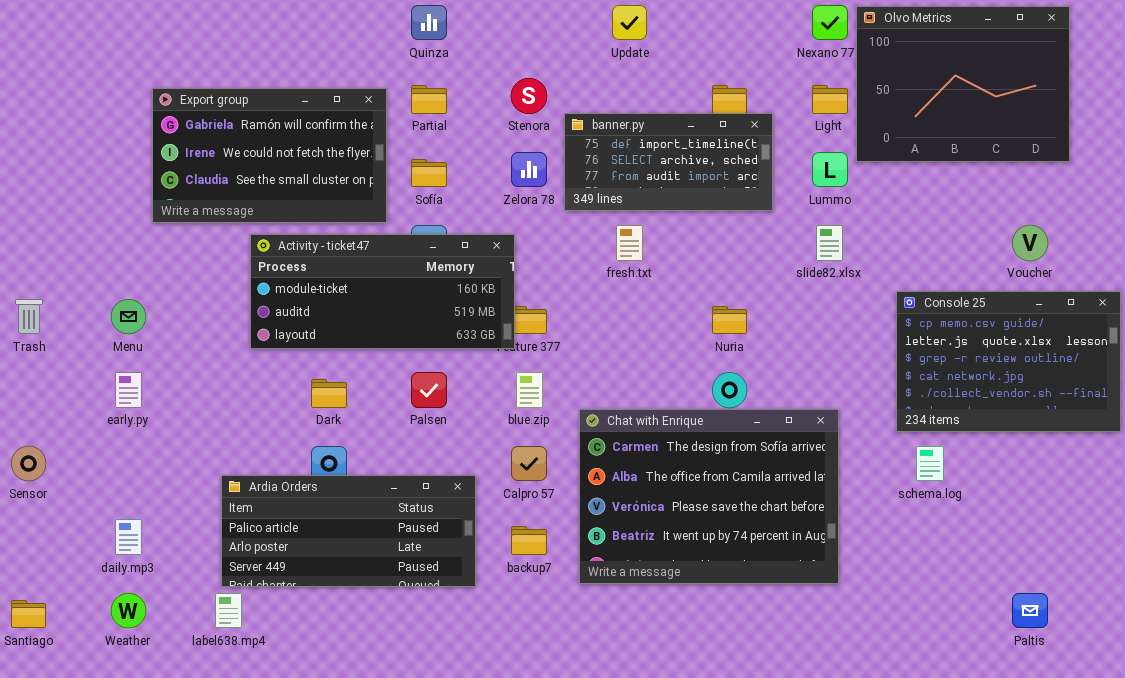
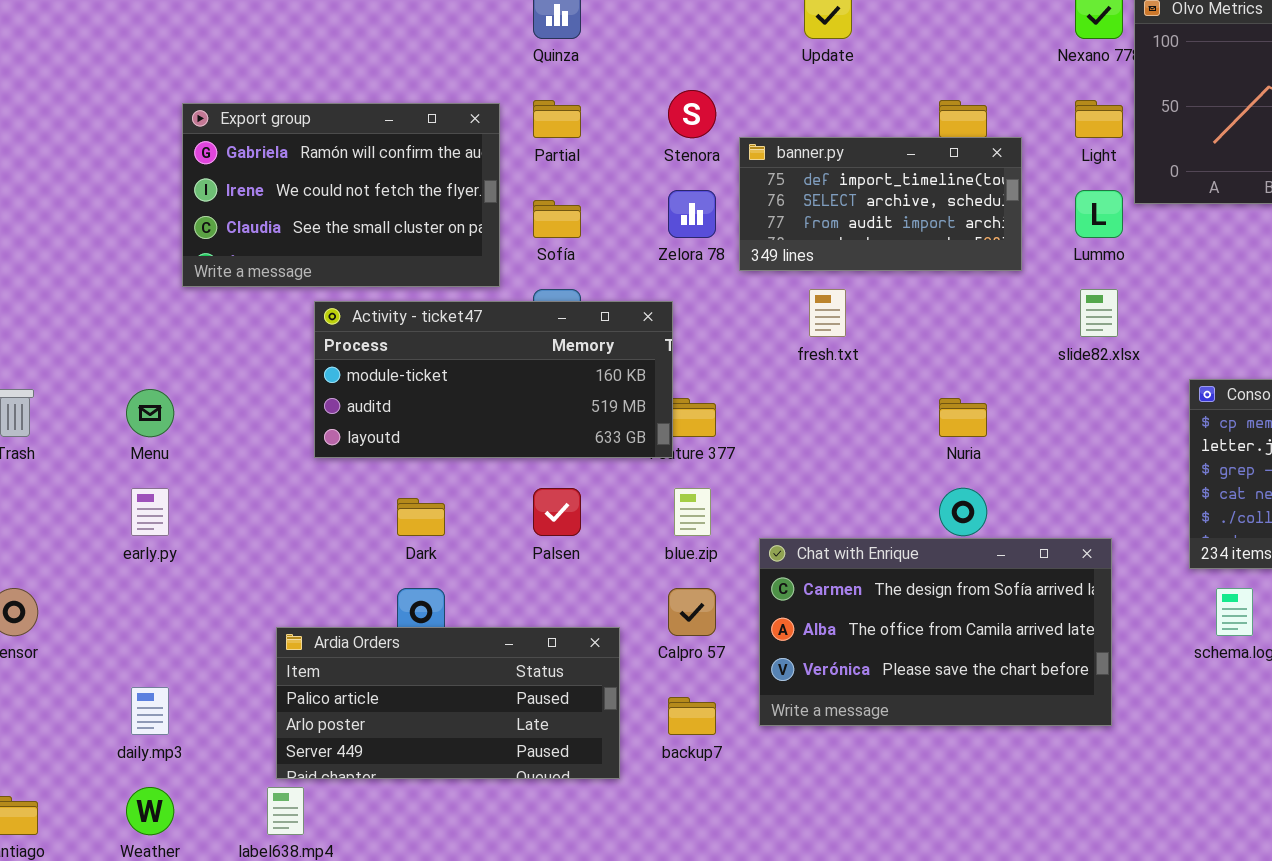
Chat with Enrique: [579,409,839,584] -> [759,538,1112,726], resized

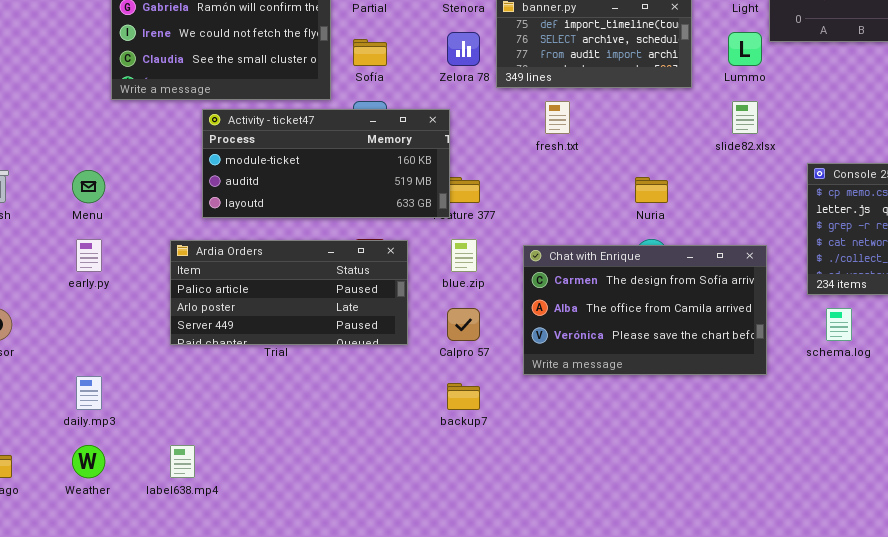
Chat with Enrique: [759,538,1112,726] -> [523,245,767,375], moved
Ardia Orders: [276,627,620,779] -> [170,240,408,345], moved

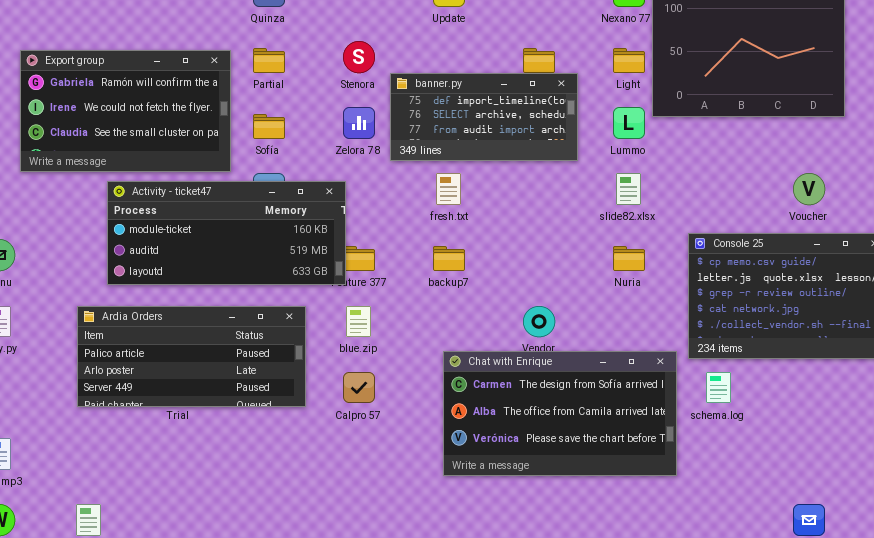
Nuria: [635,177,668,203] -> [613,246,645,271], moved
Chat with Enrique: [523,245,767,375] -> [443,351,677,476], moved
backup7: [447,383,480,410] -> [433,246,465,271], moved

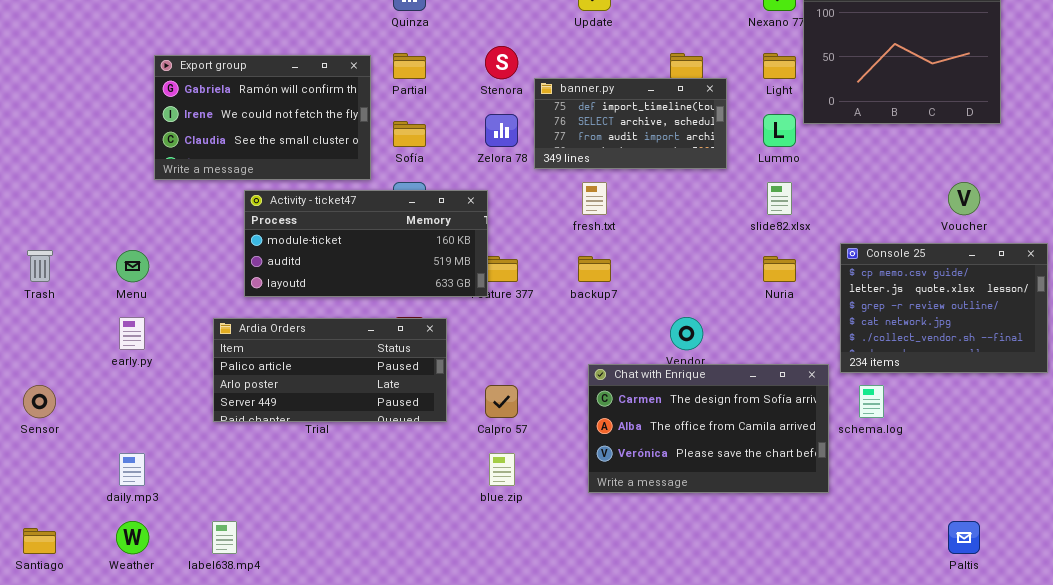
blue.zip: [346,306,371,337] -> [489,453,515,486], moved

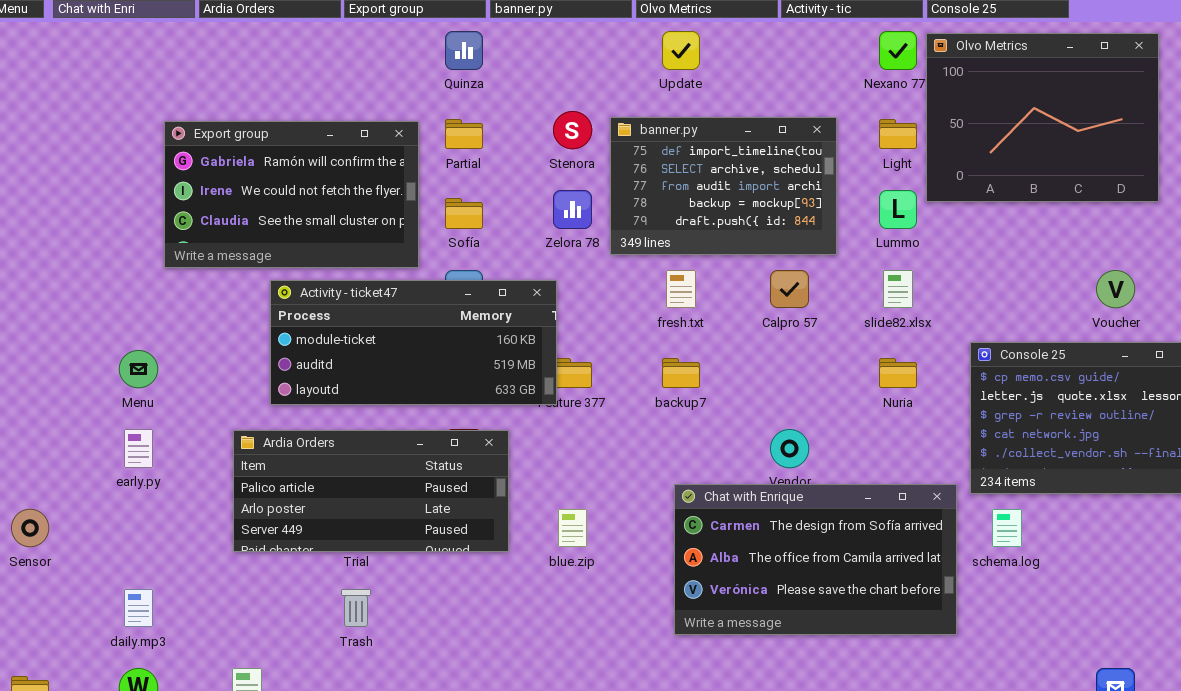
banner.py: [534,78,727,169] -> [610,117,837,255], resized
Trash: [27,250,53,282] -> [341,589,371,627], moved
Calpro 57: [485,385,518,418] -> [770,270,809,308], moved
blue.zip: [489,453,515,486] -> [558,509,587,547], moved

